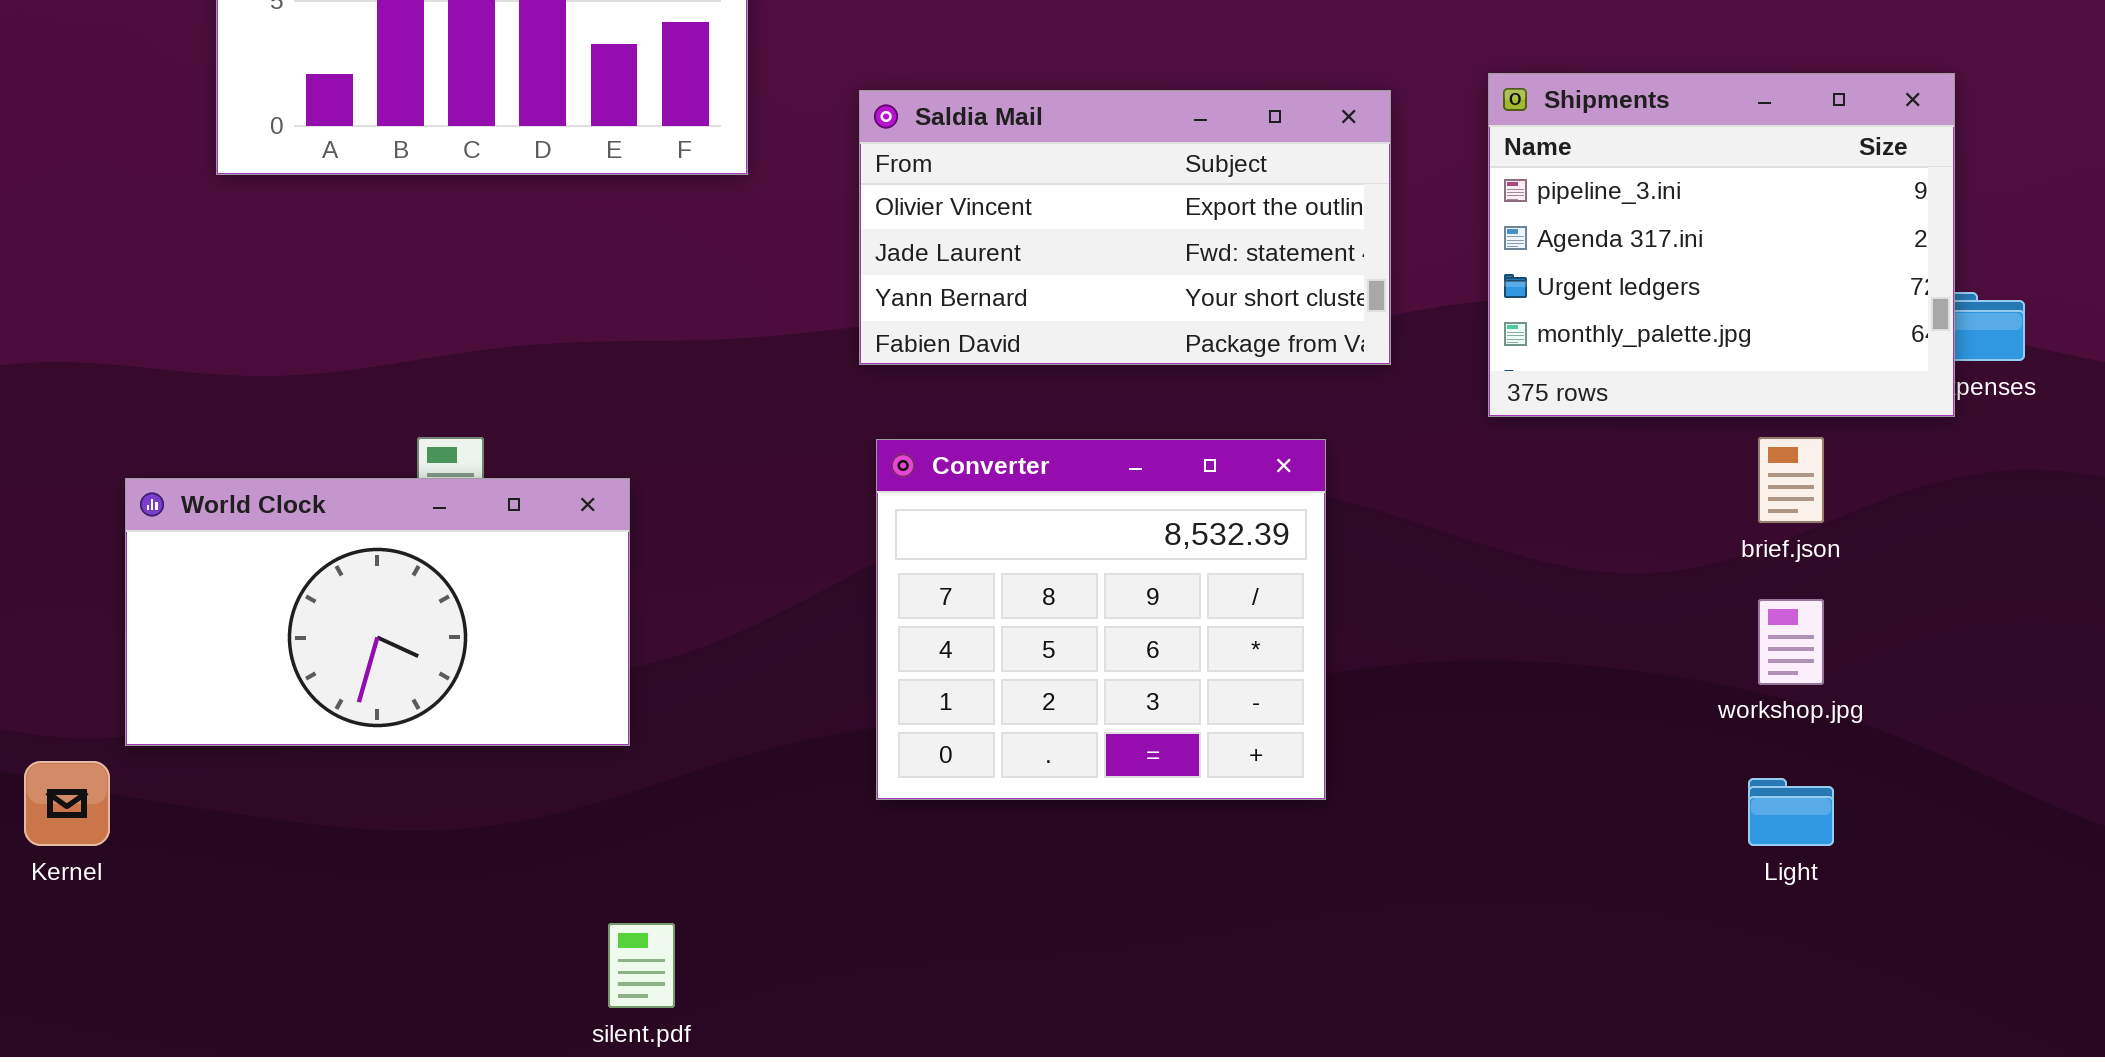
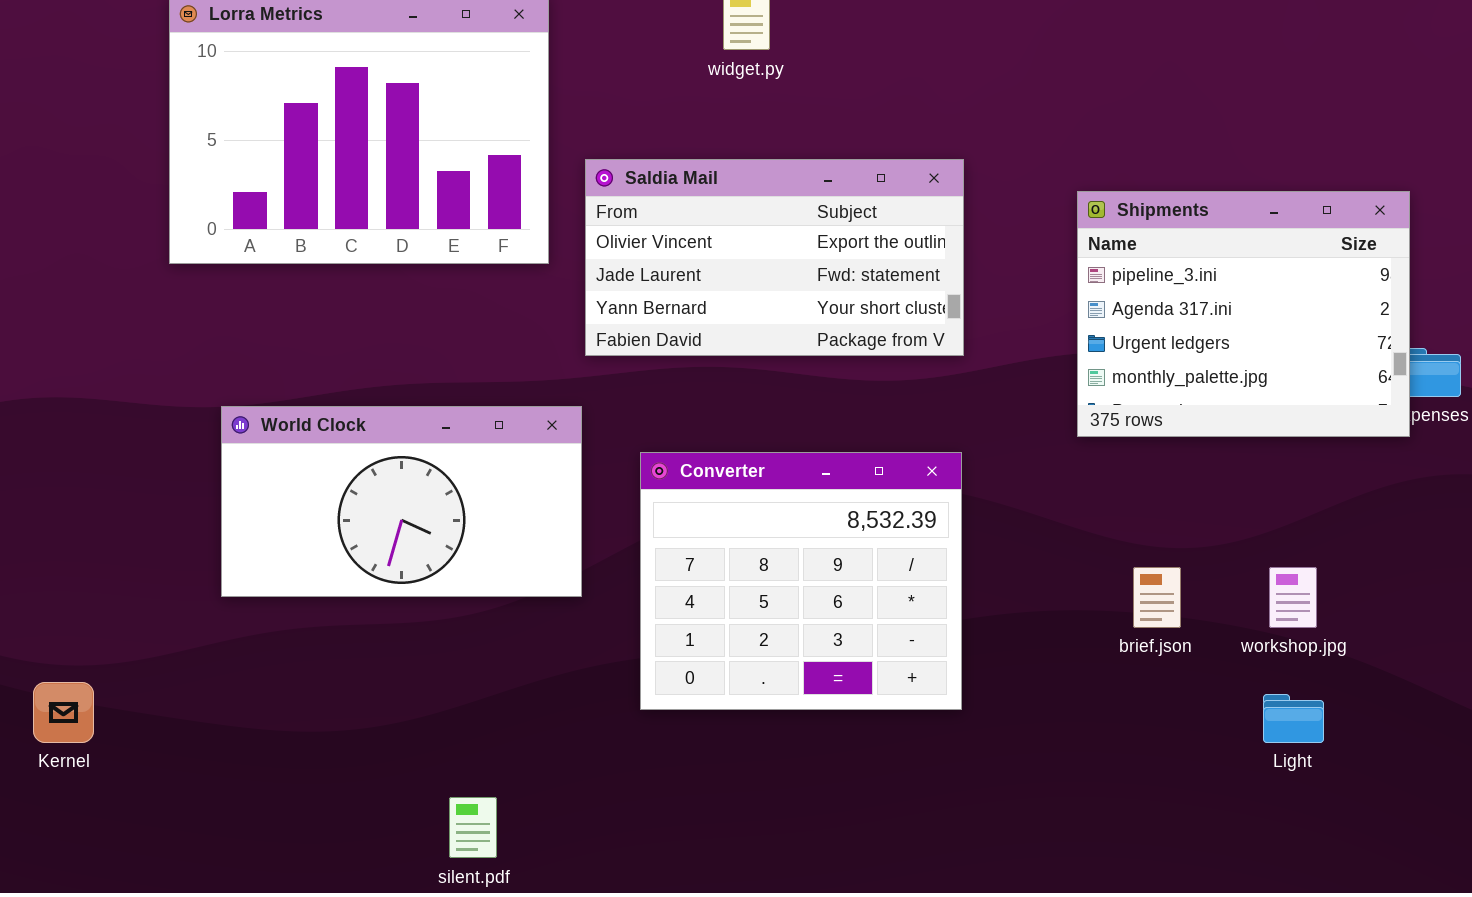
Saldia Mail: [859,90,1391,365] -> [585,159,964,356], moved
brief.json: [1758,437,1824,523] -> [1133,567,1181,628], moved
World Clock: [125,478,630,746] -> [221,406,582,597], moved

